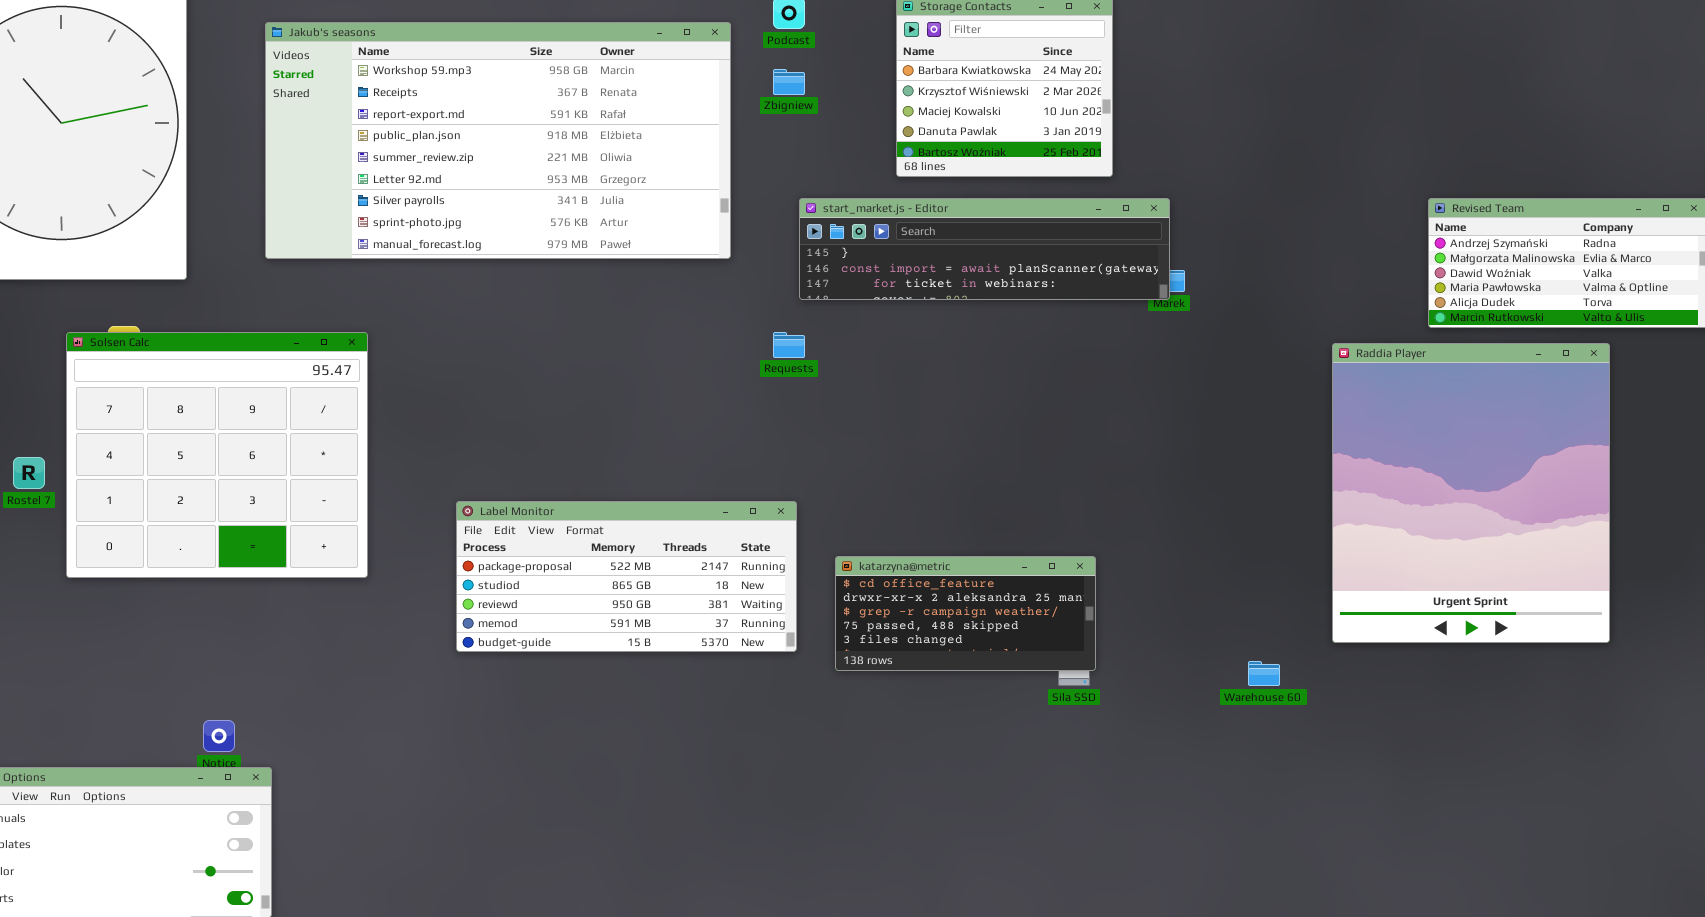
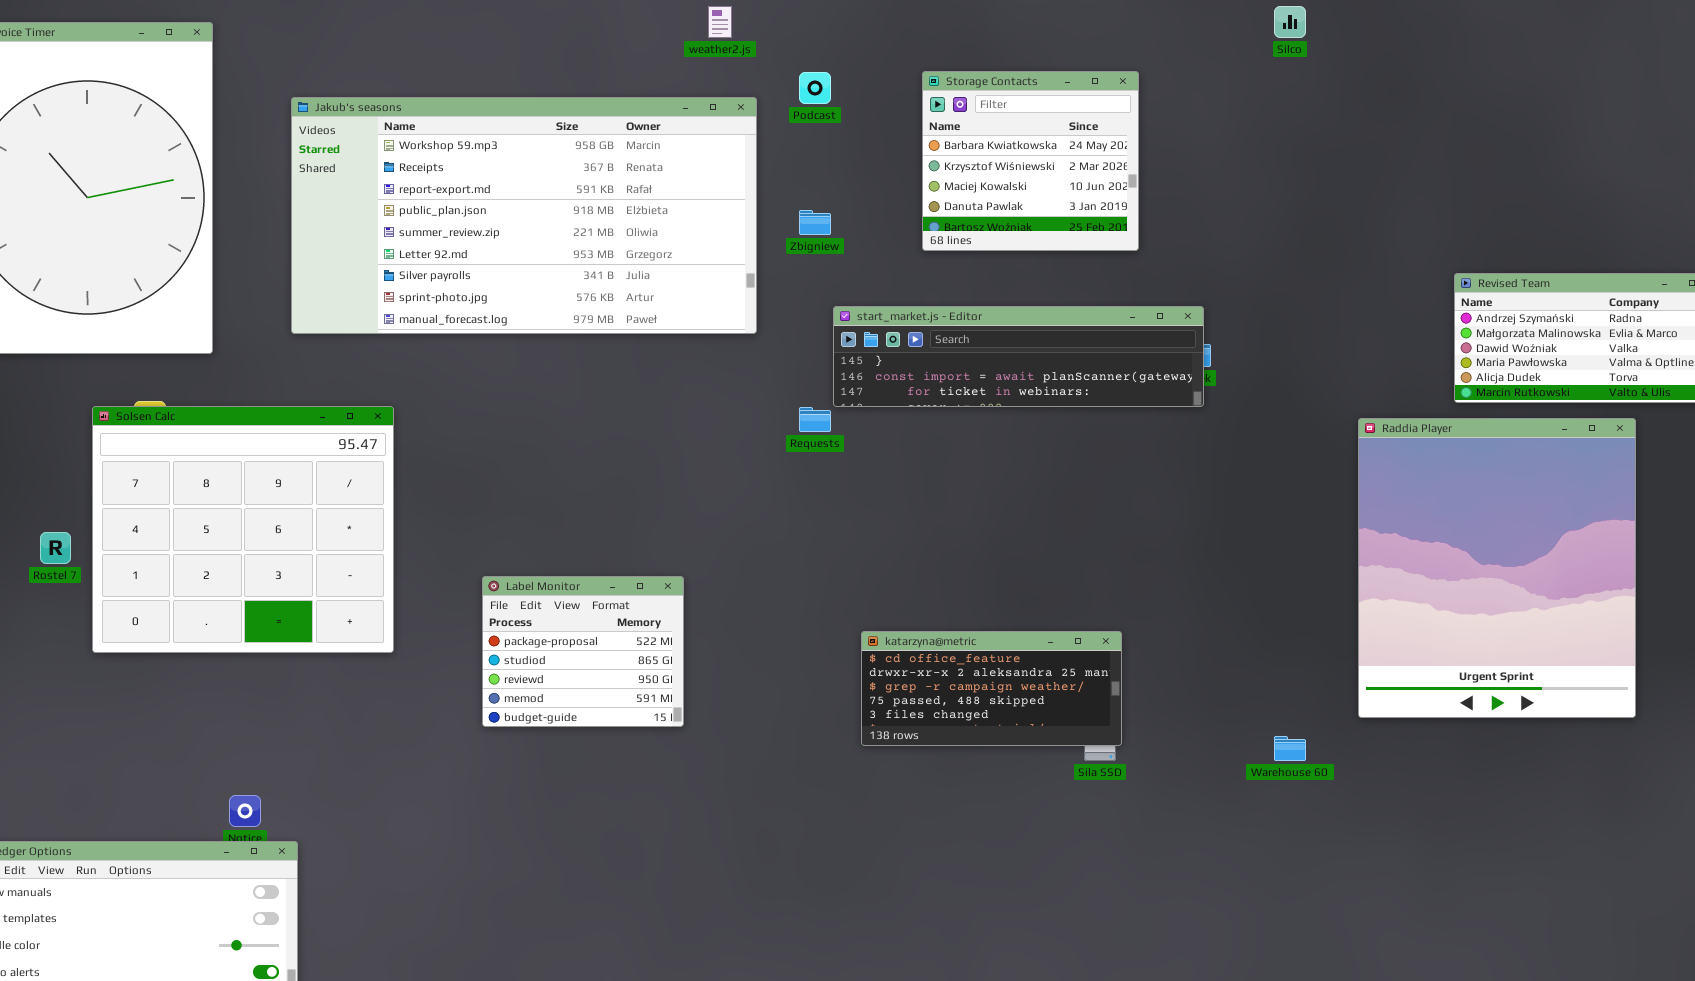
Zbigniew: [773,69,805,95] -> [799,210,831,235], moved
start_market.js - Editor: [799,198,1170,300] -> [833,306,1204,407], moved
Label Monitor: [456,501,797,652] -> [482,576,684,727], resized

